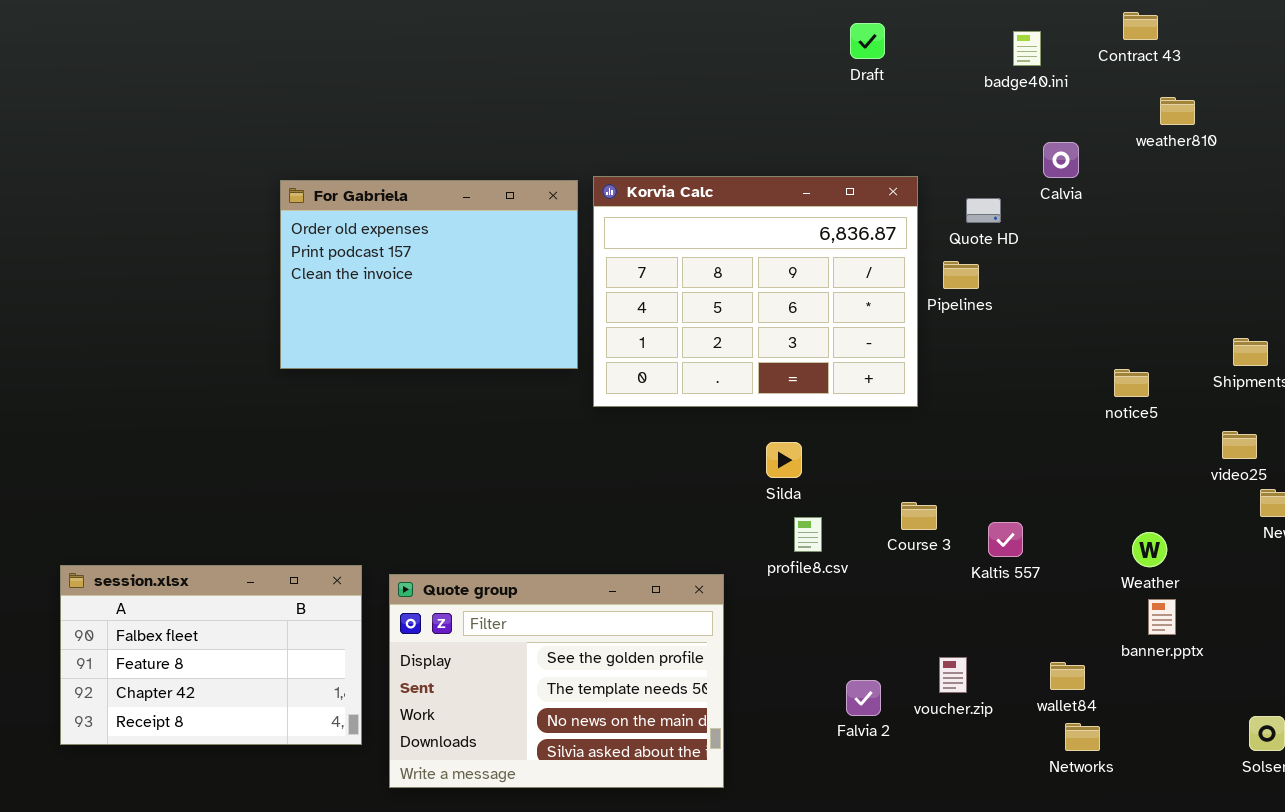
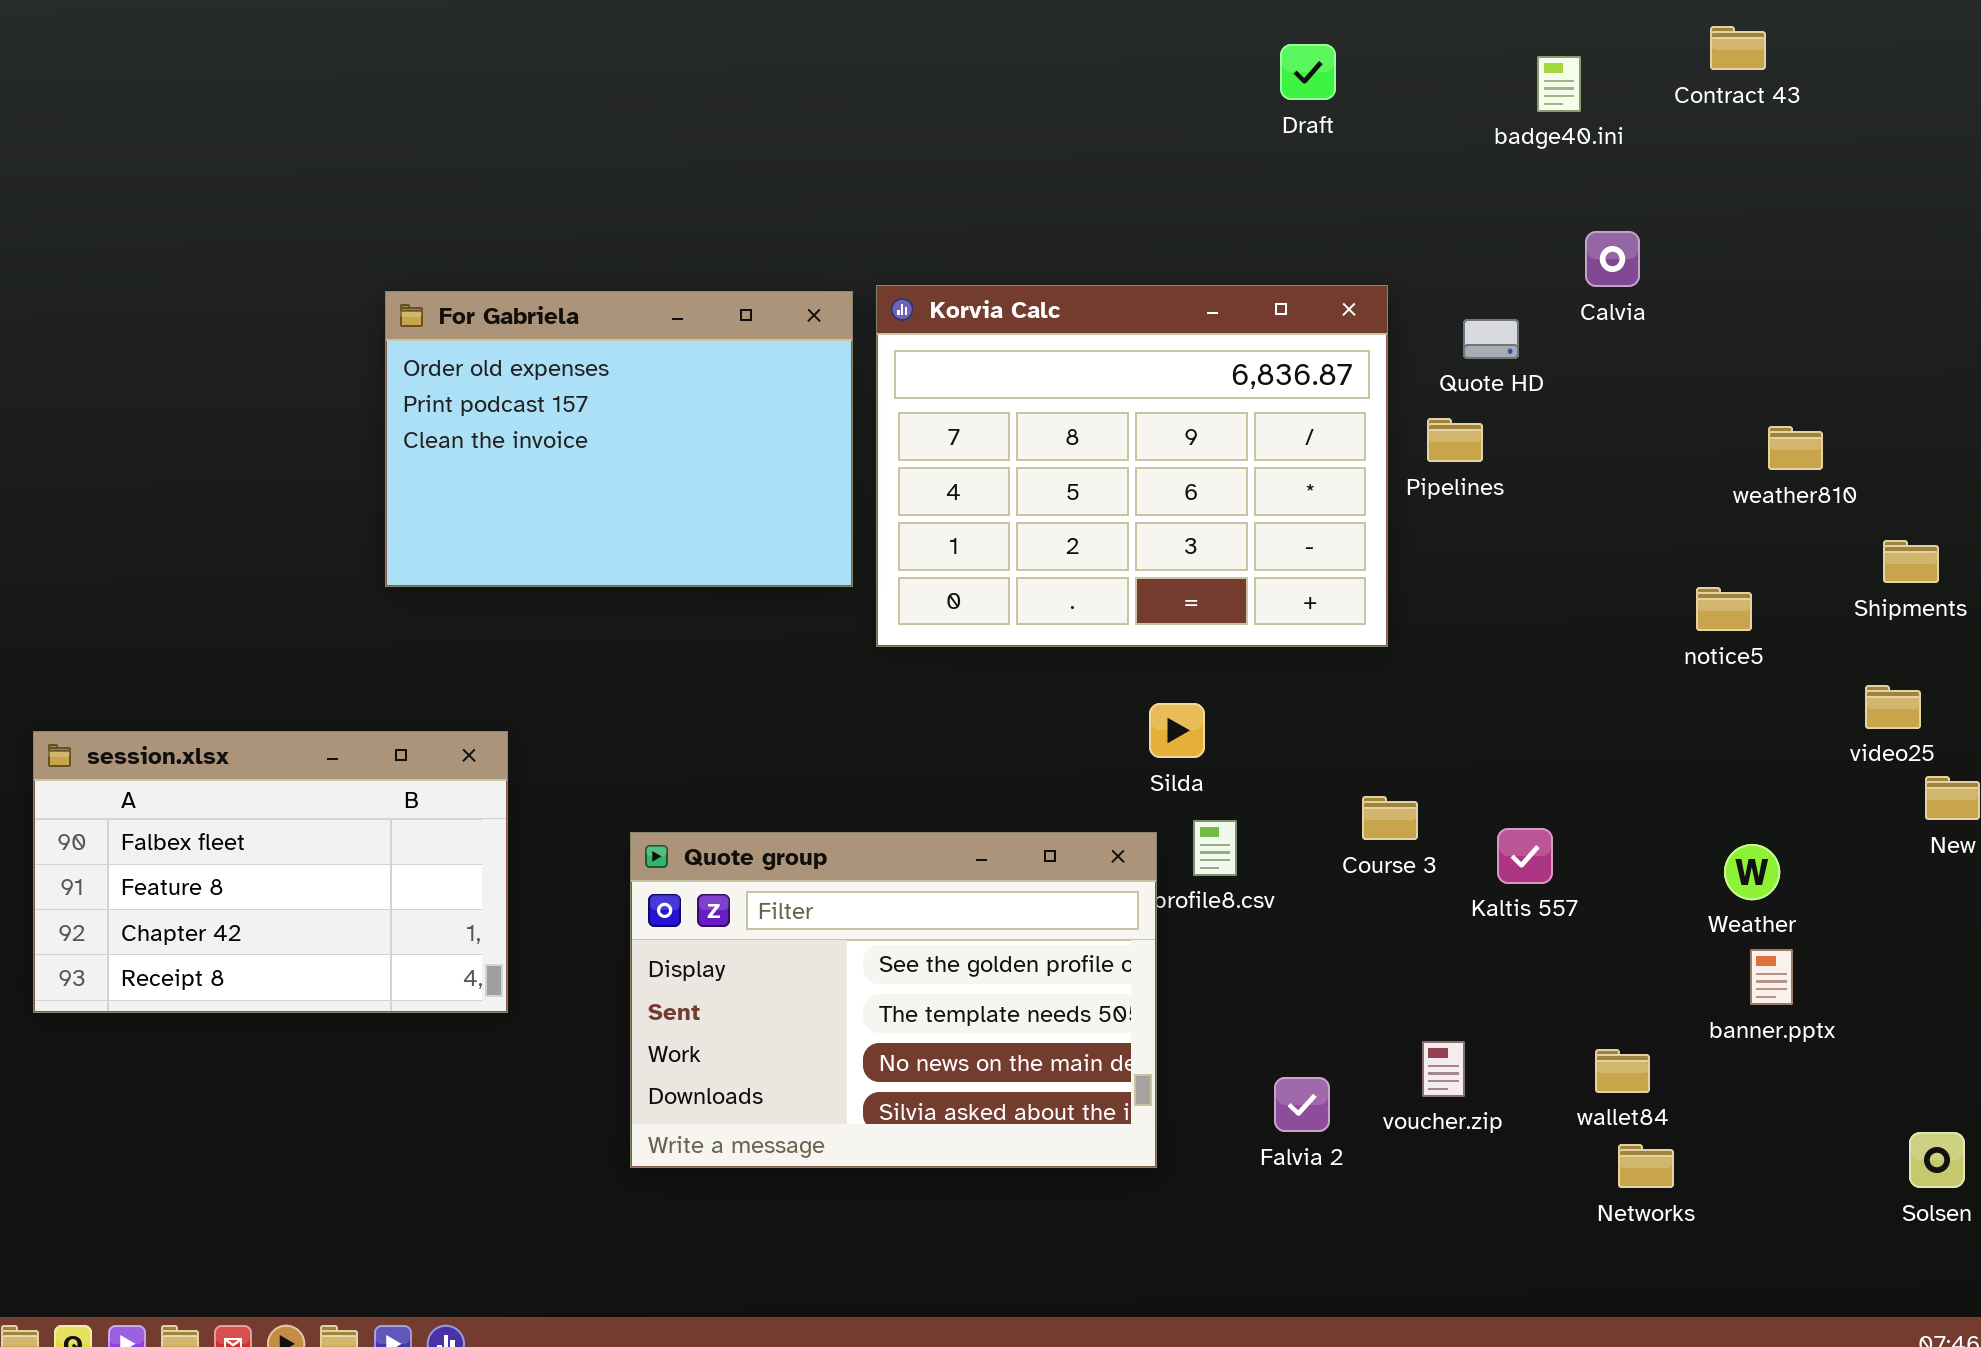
weather810: [1160,97,1195,125] -> [1768,426,1823,470], moved
session.xlsx: [60,565,362,745] -> [33,731,508,1013], moved
Quote group: [389,574,724,788] -> [630,832,1157,1168], moved

